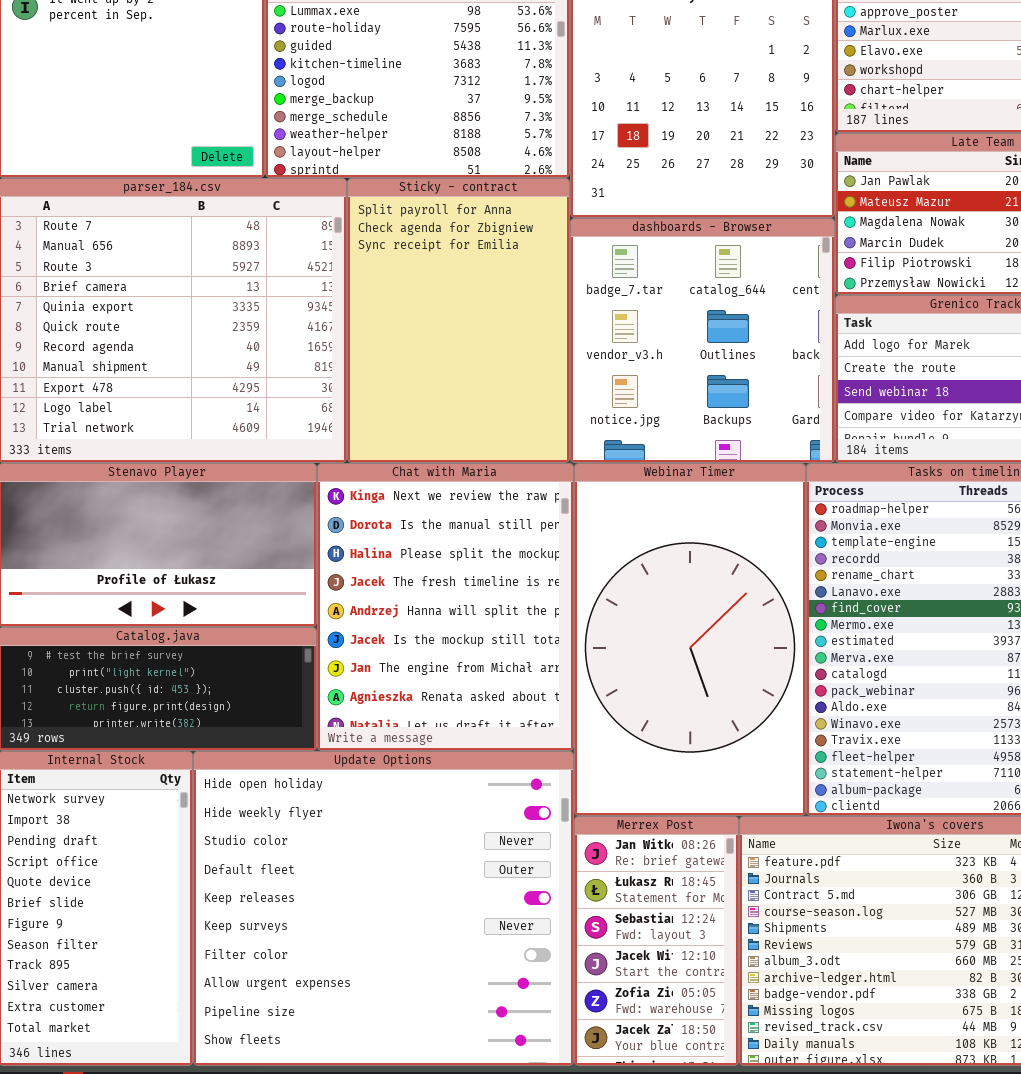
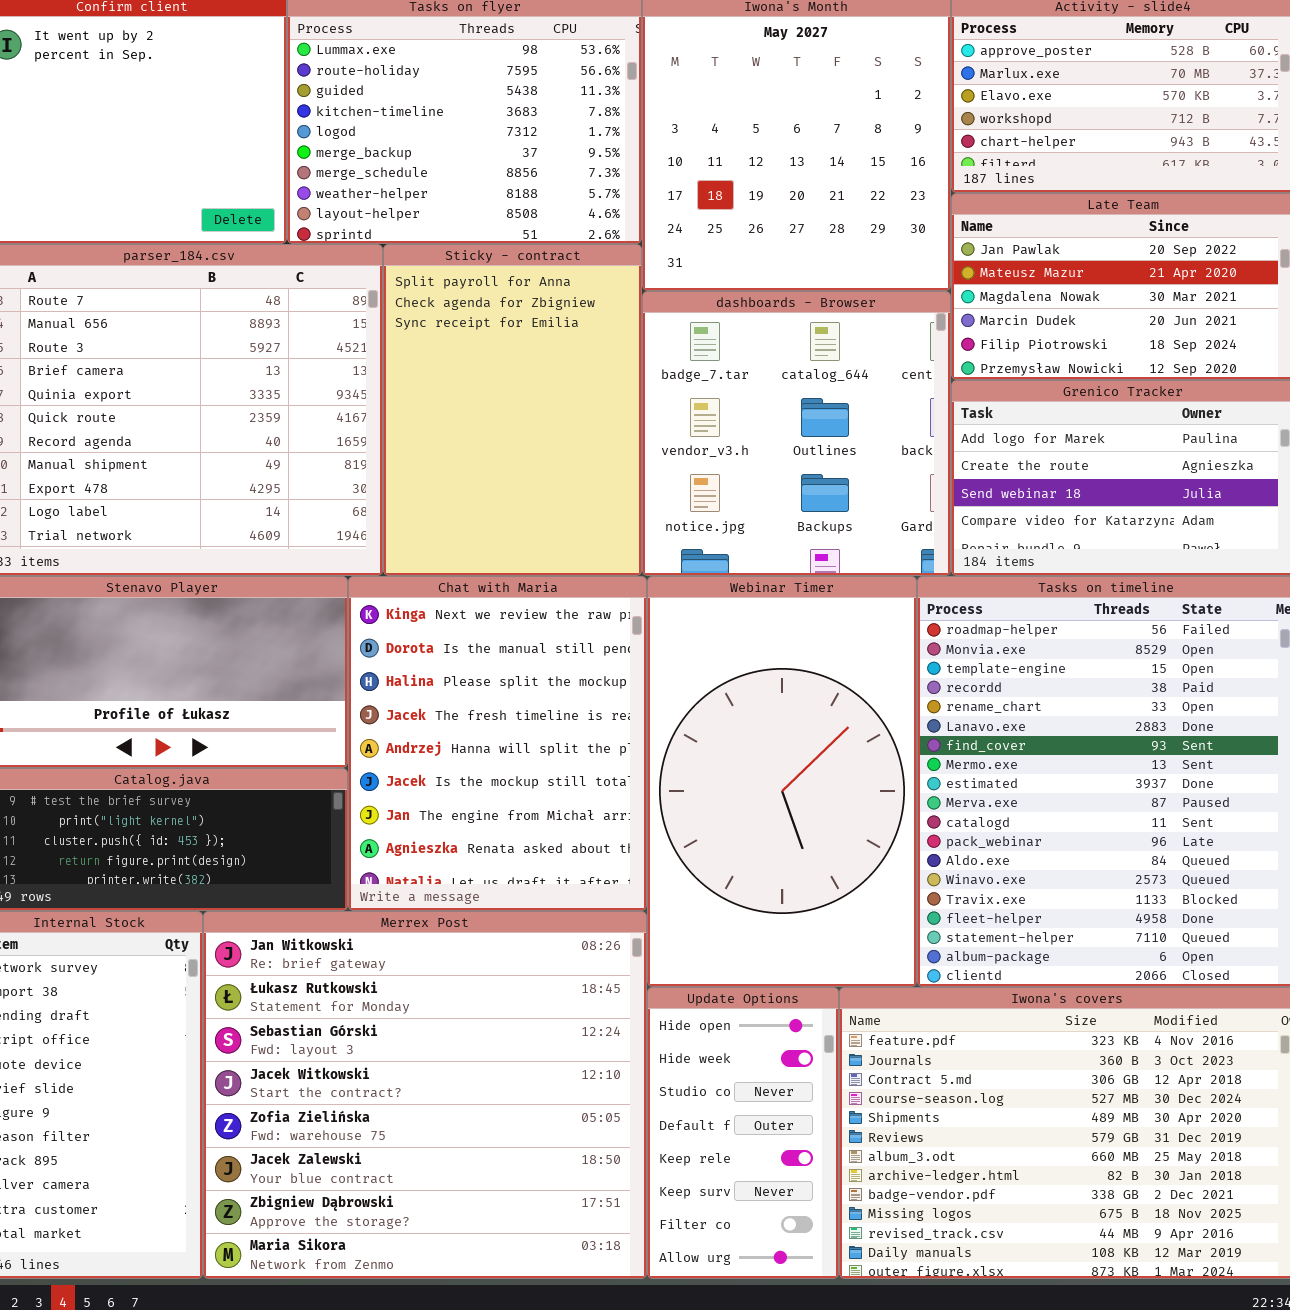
Update Options: [193,751,574,1066] -> [647,987,839,1279], moved, resized
Merrex Post: [574,816,739,1066] -> [203,911,647,1279], moved, resized

